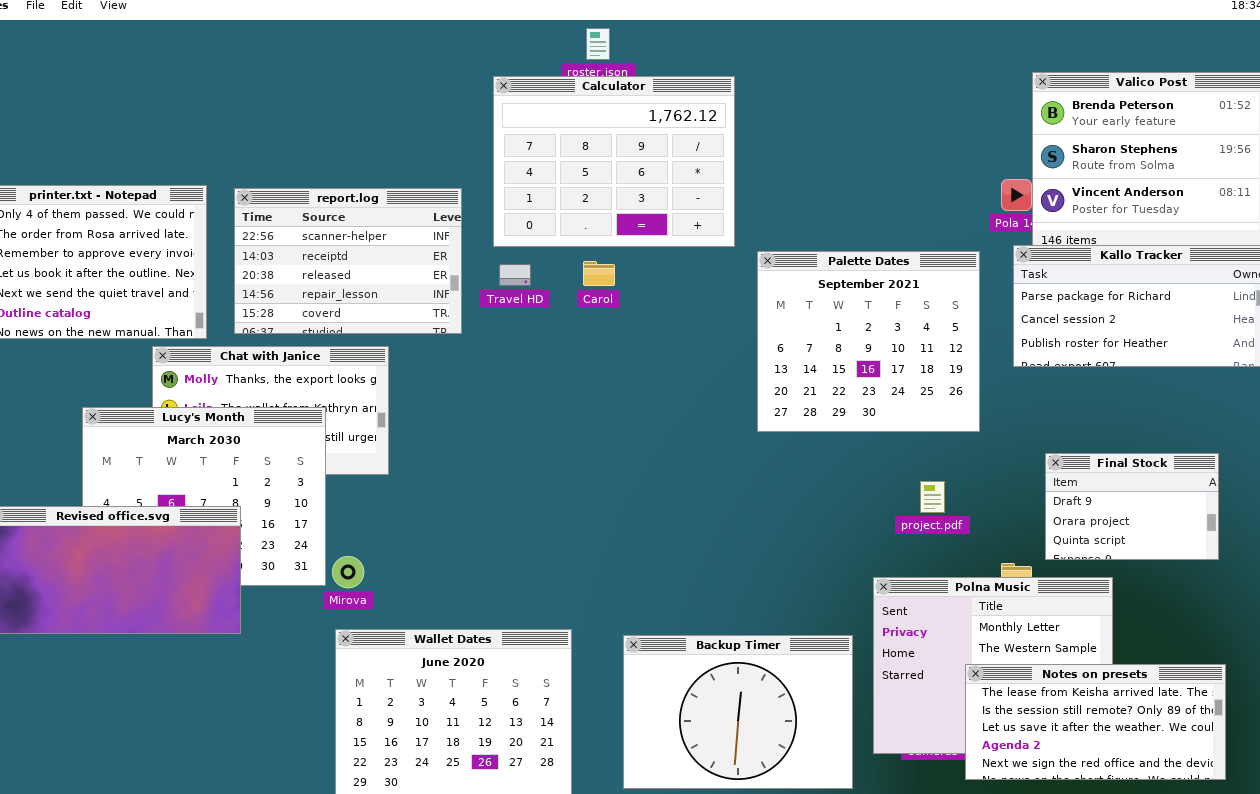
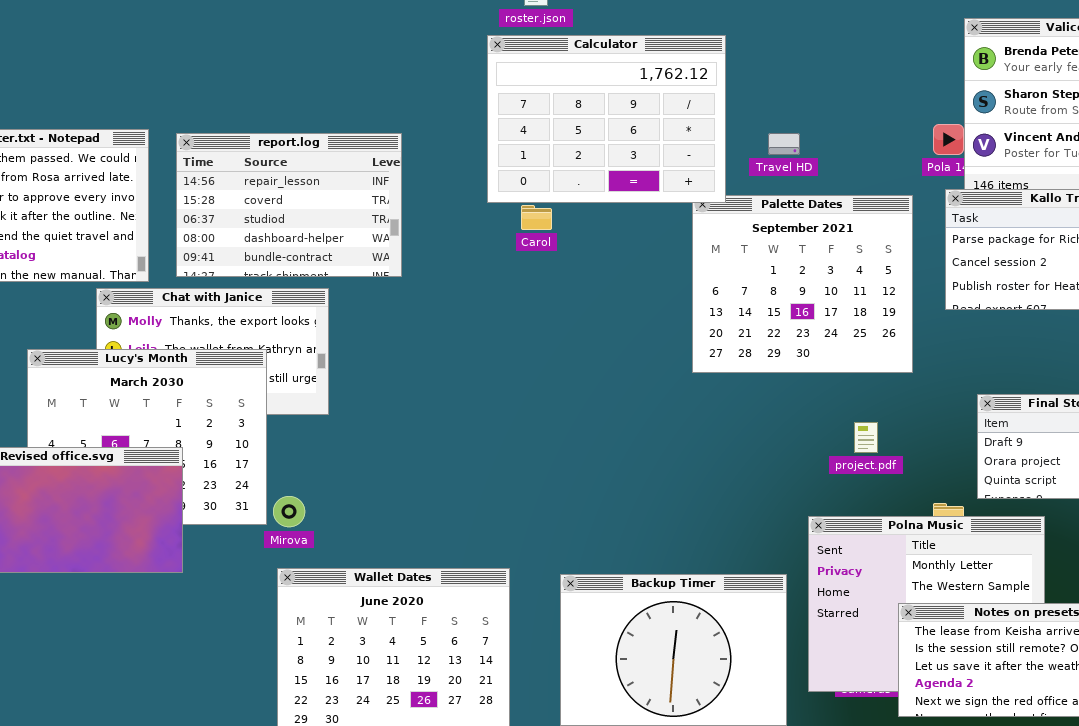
Calculator: [493,76,735,247] -> [487,35,726,203], moved
report.log: [234,188,462,334] -> [176,133,402,277], scrolled down 3 rows
Travel HD: [499,264,531,286] -> [768,133,800,155], moved

